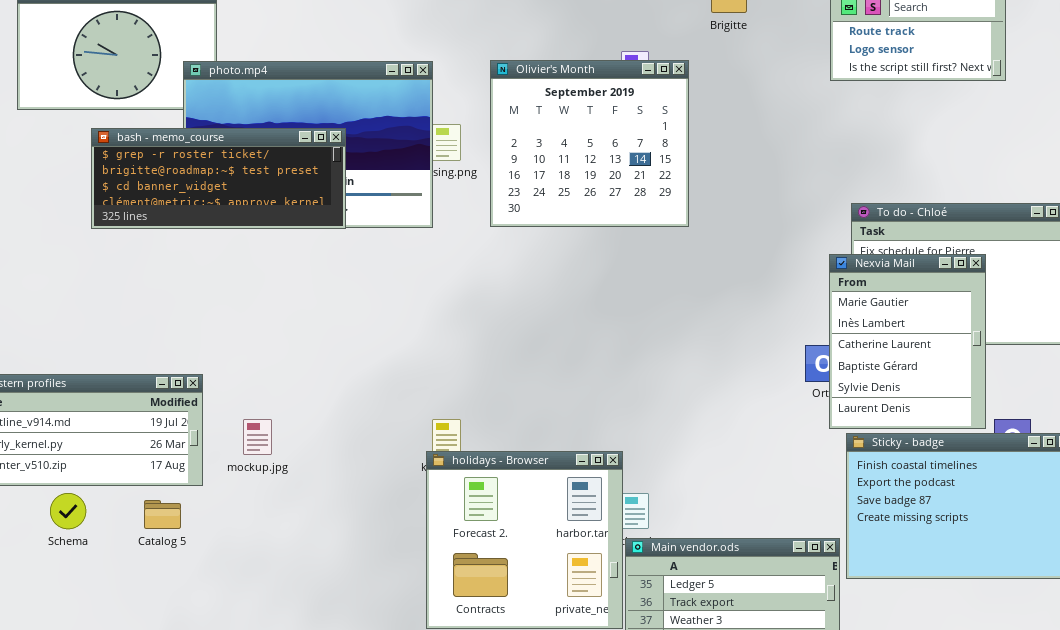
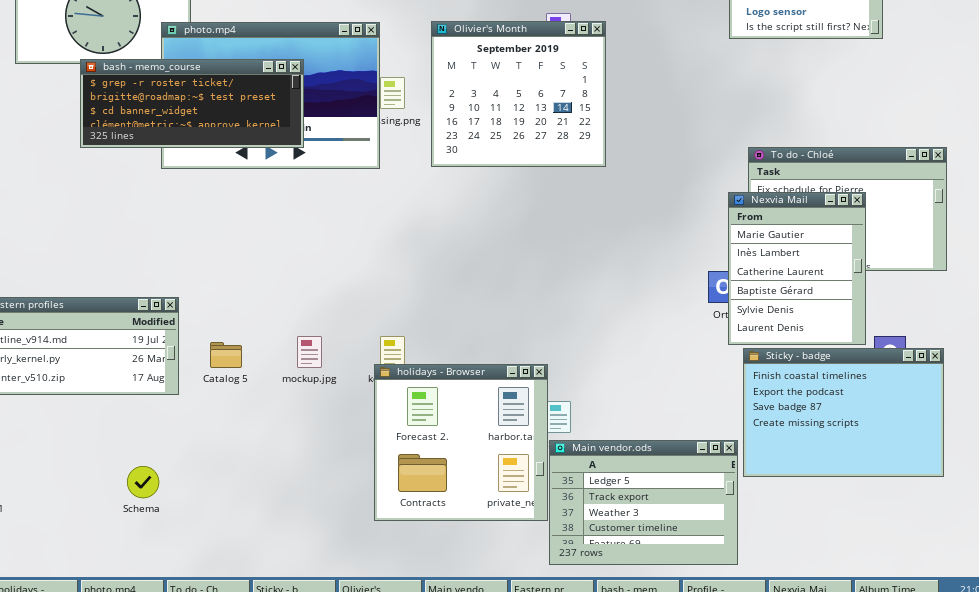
bash - memo_course: [91,128,346,229] -> [80,59,304,148], moved
mockup.jpg: [243,419,272,455] -> [297,336,322,368], moved
Schema: [50,493,86,529] -> [127,466,159,498], moved
Catalog 5: [144,500,181,529] -> [210,342,242,368], moved

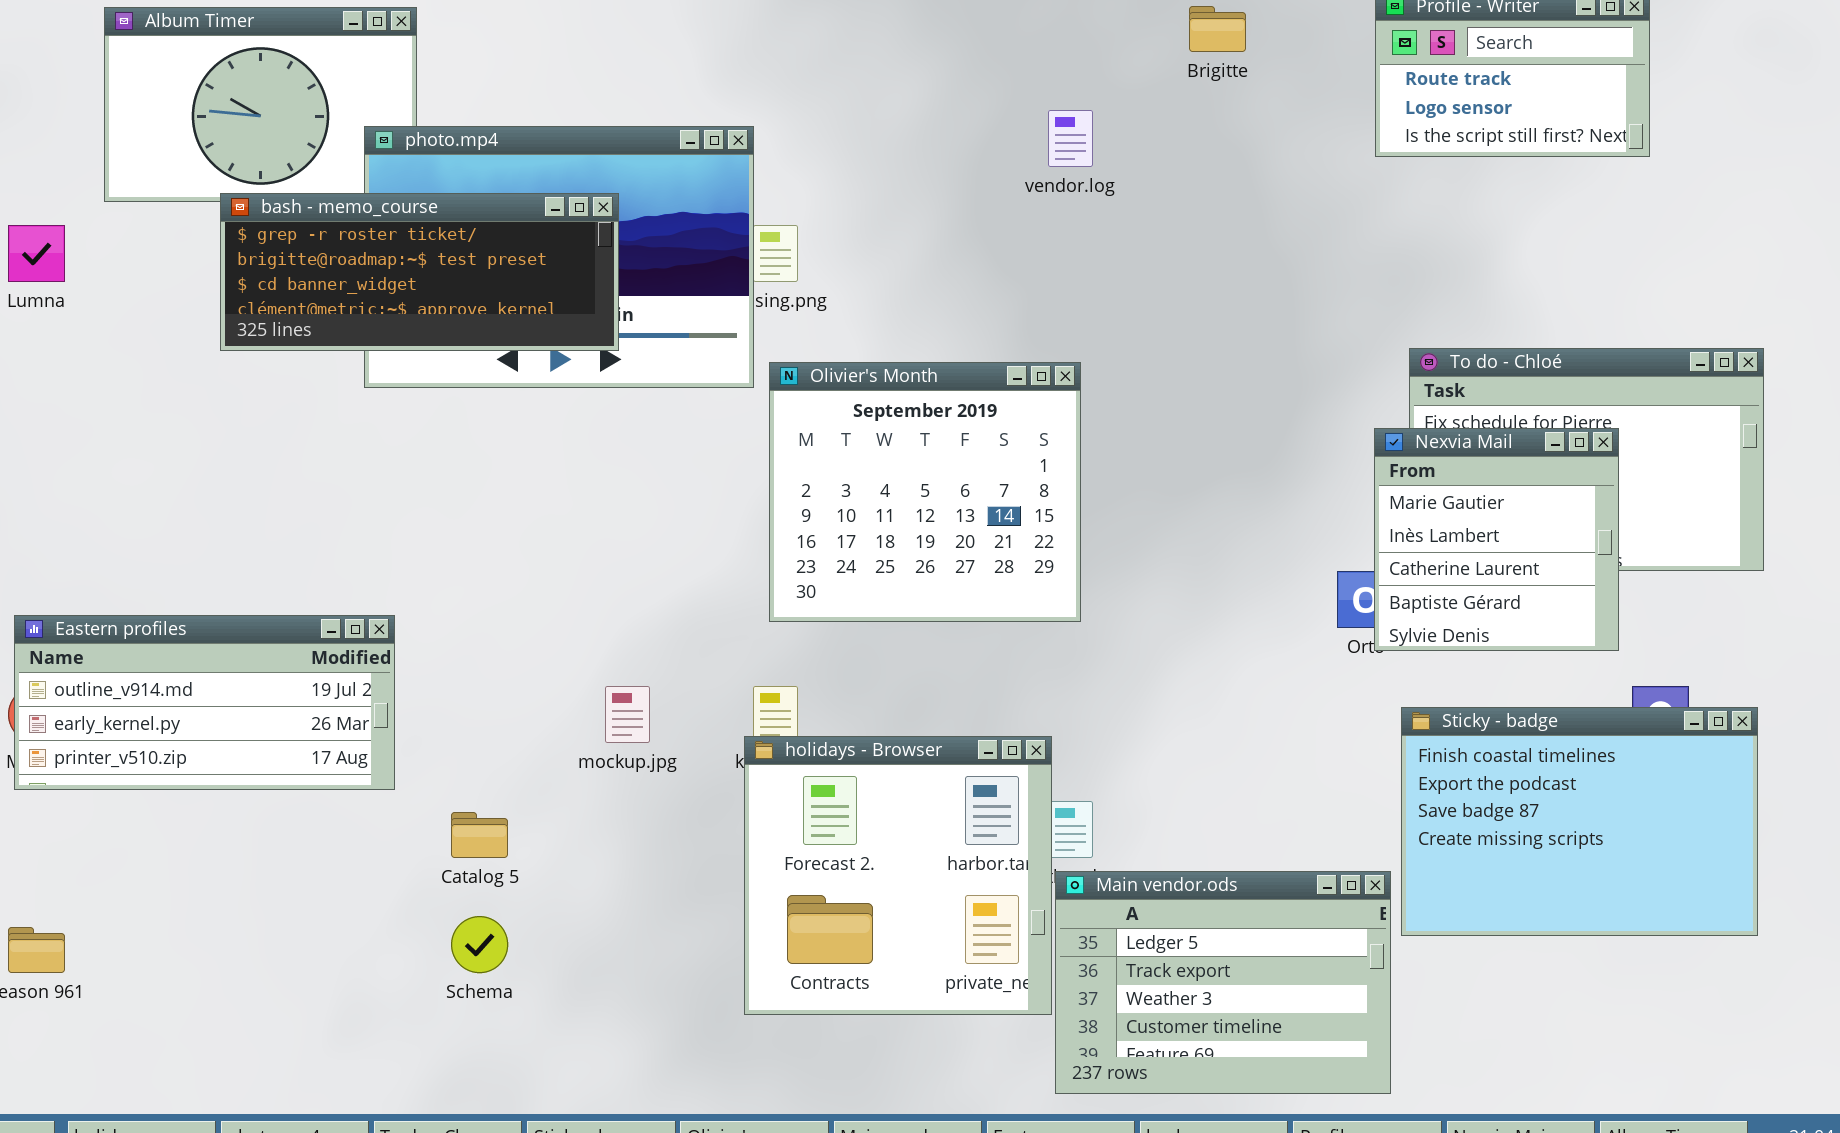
Olivier's Month: [431,21,606,167] -> [769,362,1081,622], moved
Nexvia Mail: [728,192,866,345] -> [1374,428,1619,651], resized
Catalog 5: [210,342,242,368] -> [451,812,508,858], moved
Schema: [127,466,159,498] -> [451,916,508,973], moved

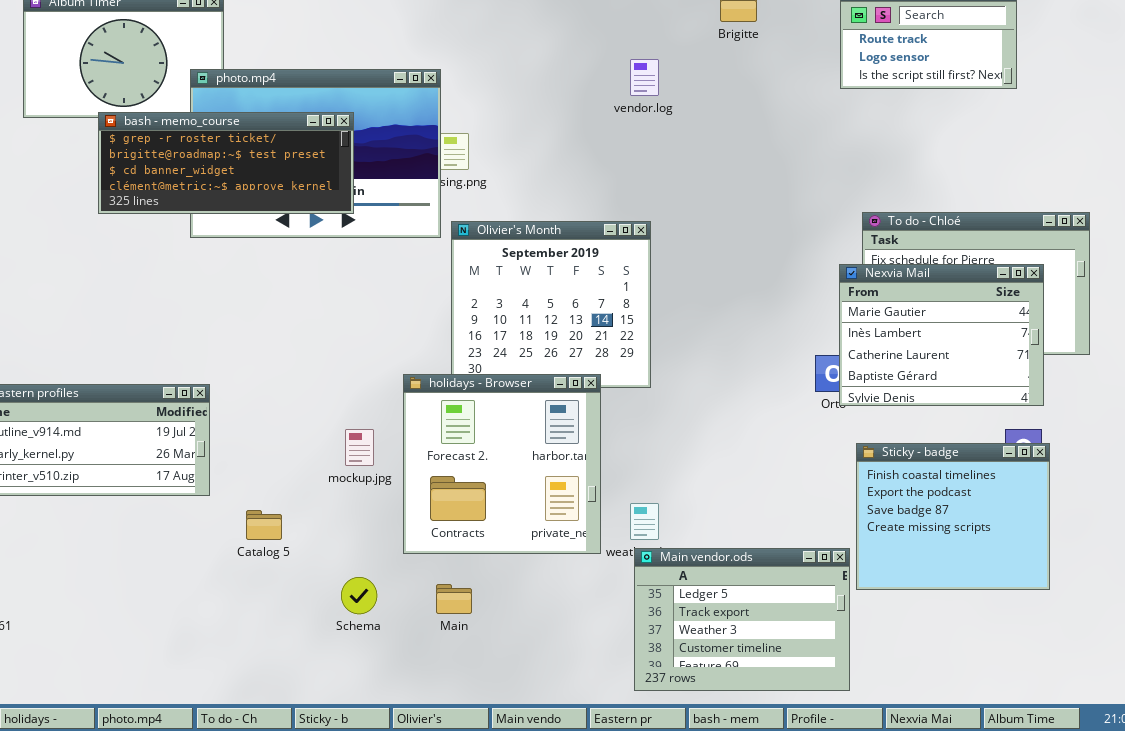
Nexvia Mail: [1374,428,1619,651] -> [839,264,1044,406], resized
Sticky - badge: [1401,707,1758,936] -> [856,443,1050,590], resized
holidays - Browser: [744,736,1052,1015] -> [403,374,601,554], moved
Schema: [451,916,508,973] -> [341,577,377,614], moved

